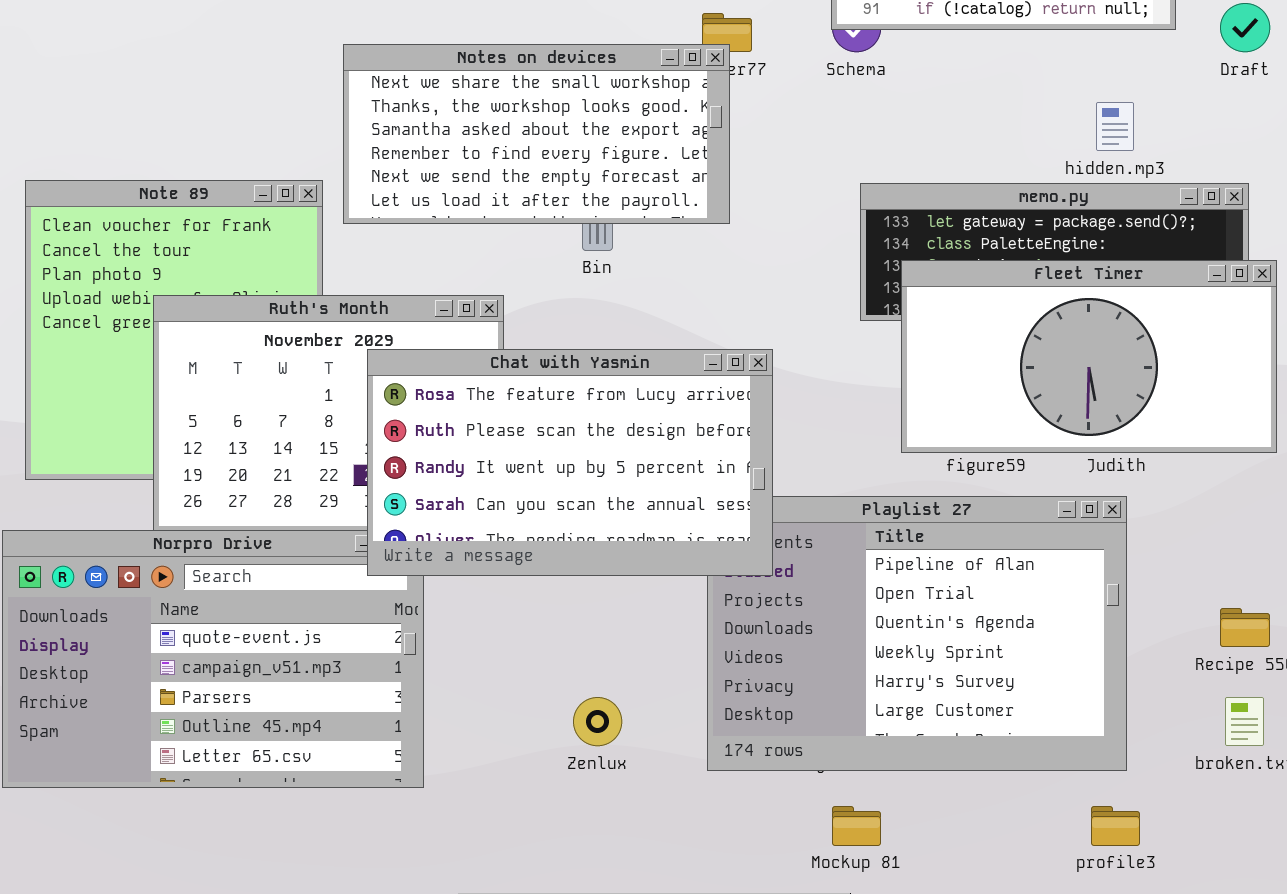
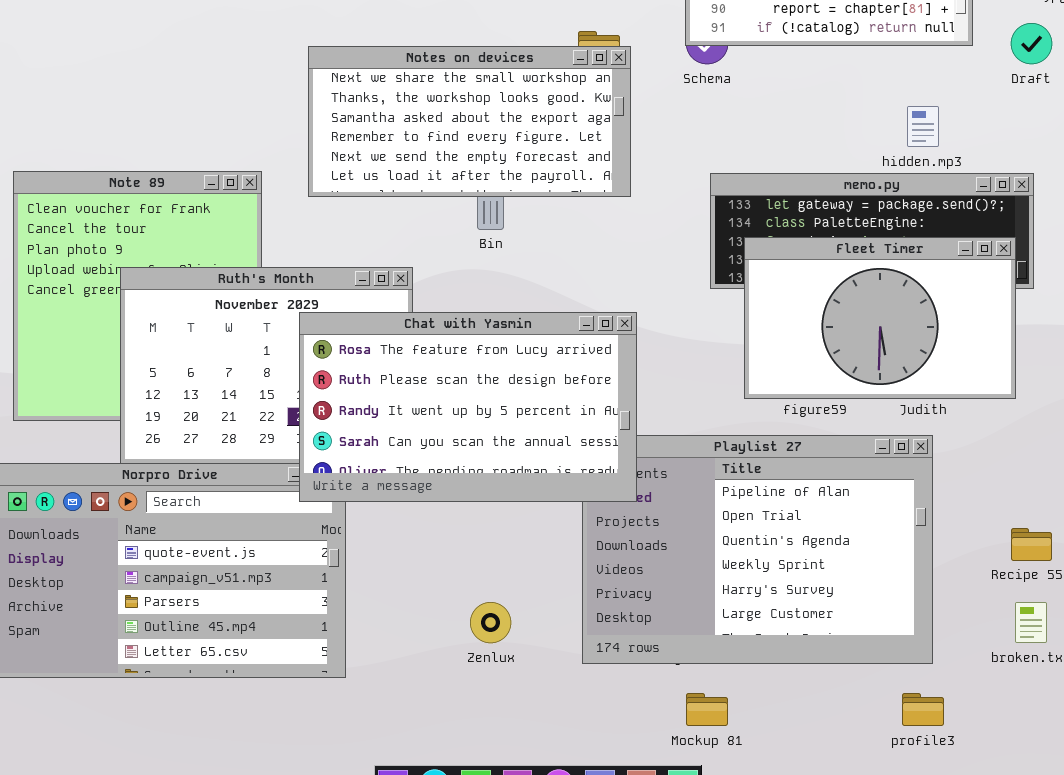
Notes on devices: [343,44,730,224] -> [308,46,631,197], moved
Fleet Timer: [901,260,1277,453] -> [744,237,1016,399], resized

